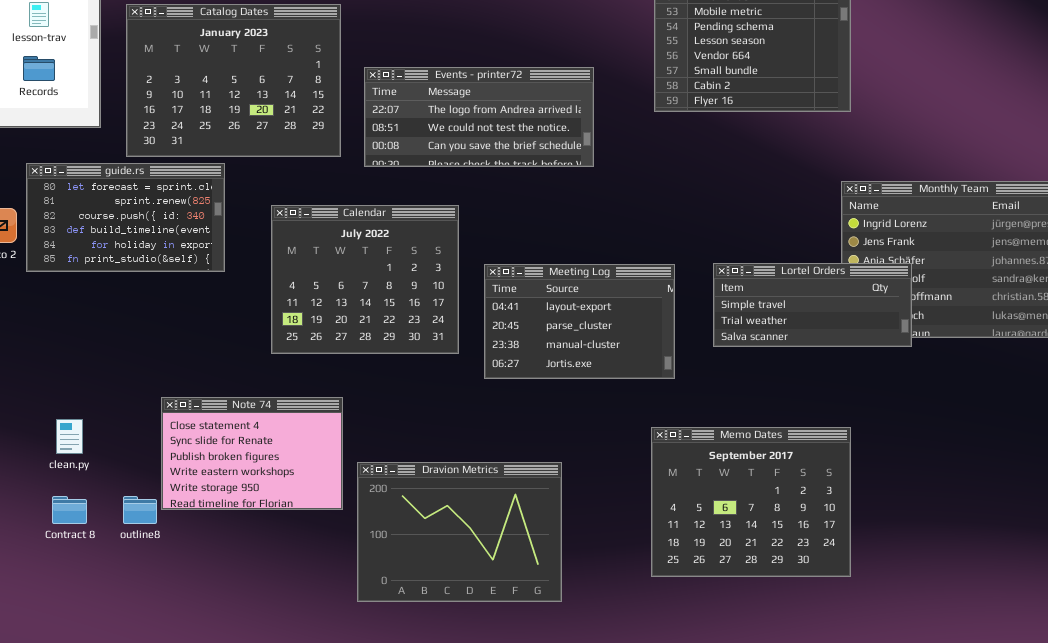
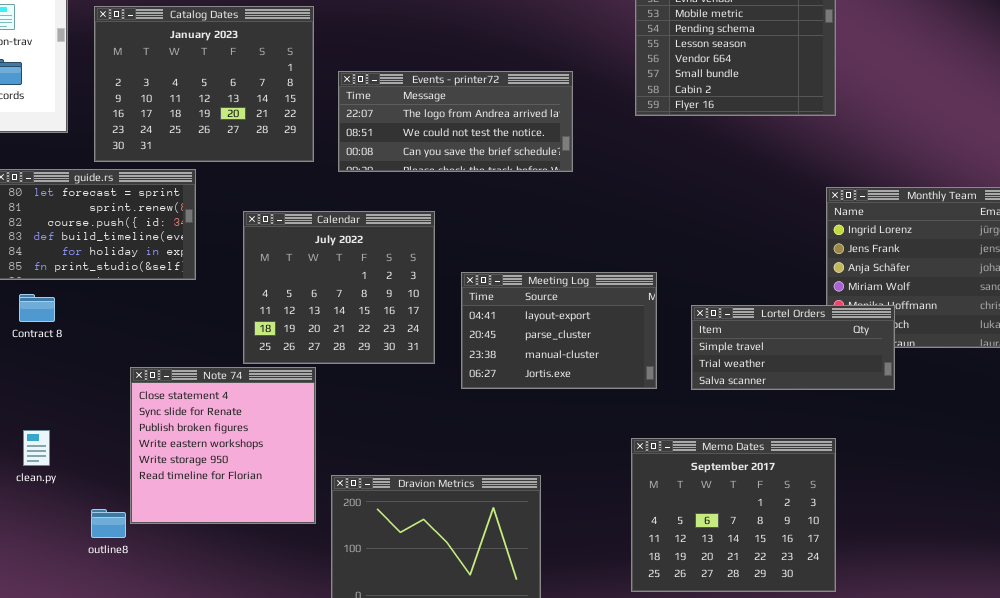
Lortel Orders: [713,263,912,347] -> [691,305,895,390], moved
Note 74: [161,397,343,510] -> [130,367,316,524], resized
Contract 8: [52,496,87,524] -> [19,294,55,322], moved

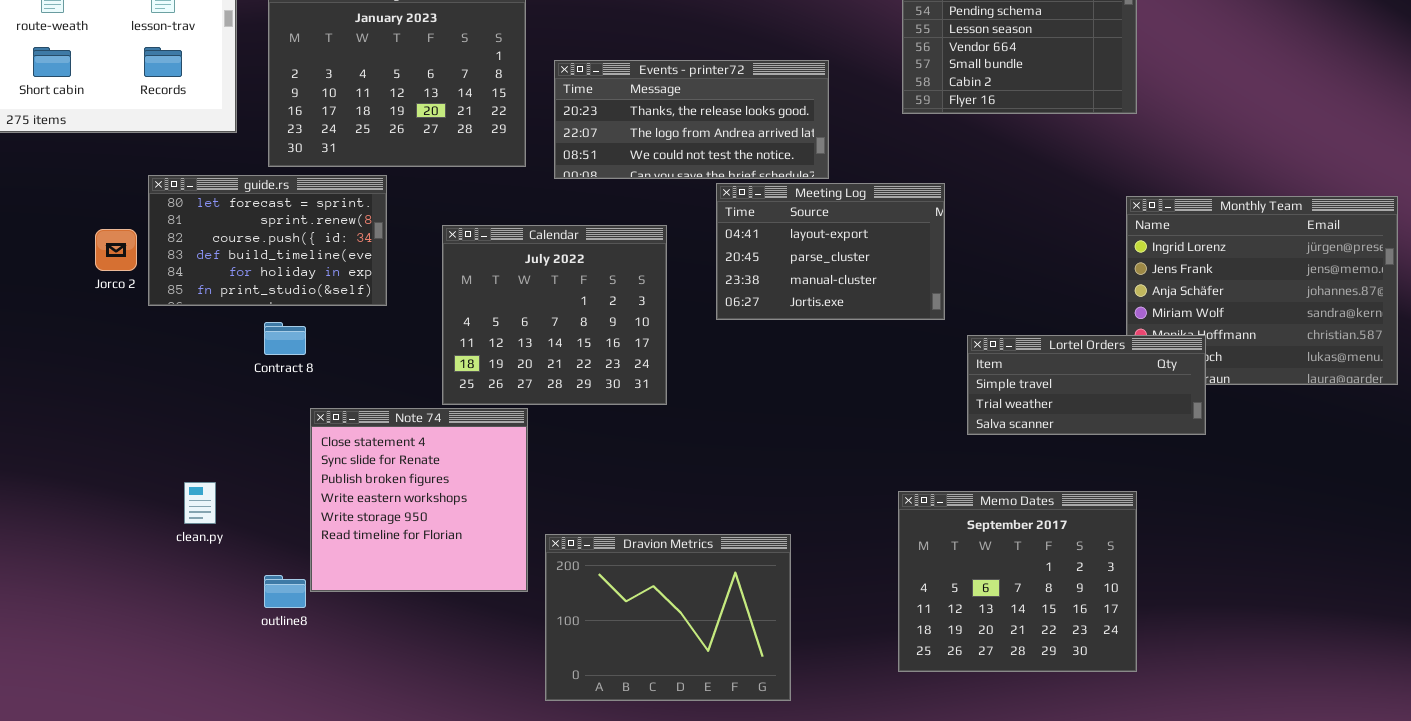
Events - printer72: [338,71,573,172] -> [554,60,829,179], scrolled up 1 row
Meeting Log: [461,272,657,389] -> [716,183,945,320], moved
Contract 8: [19,294,55,322] -> [264,322,306,355], moved

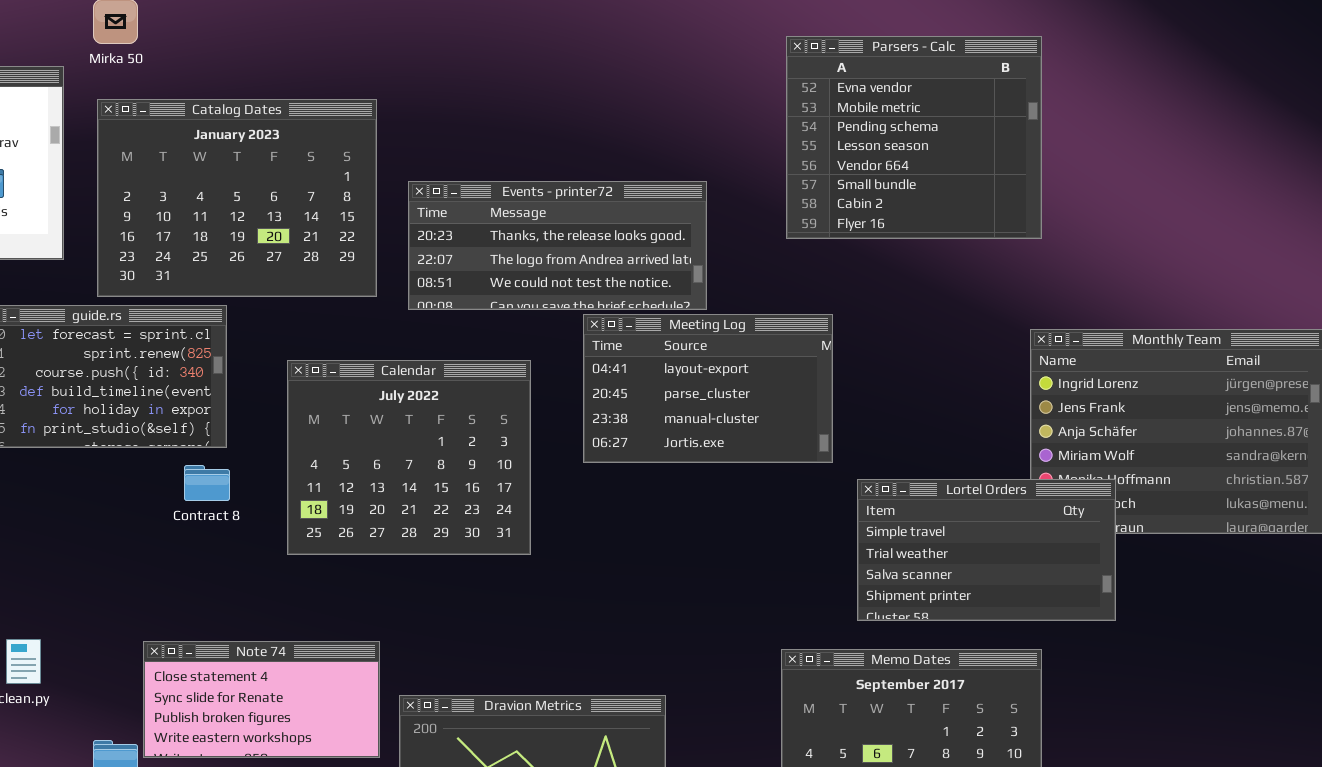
Contract 8: [264,322,306,355] -> [184,465,230,501], moved
Lortel Orders: [967,335,1206,435] -> [857,479,1116,621], resized
Note 74: [310,408,528,592] -> [143,641,380,758], resized

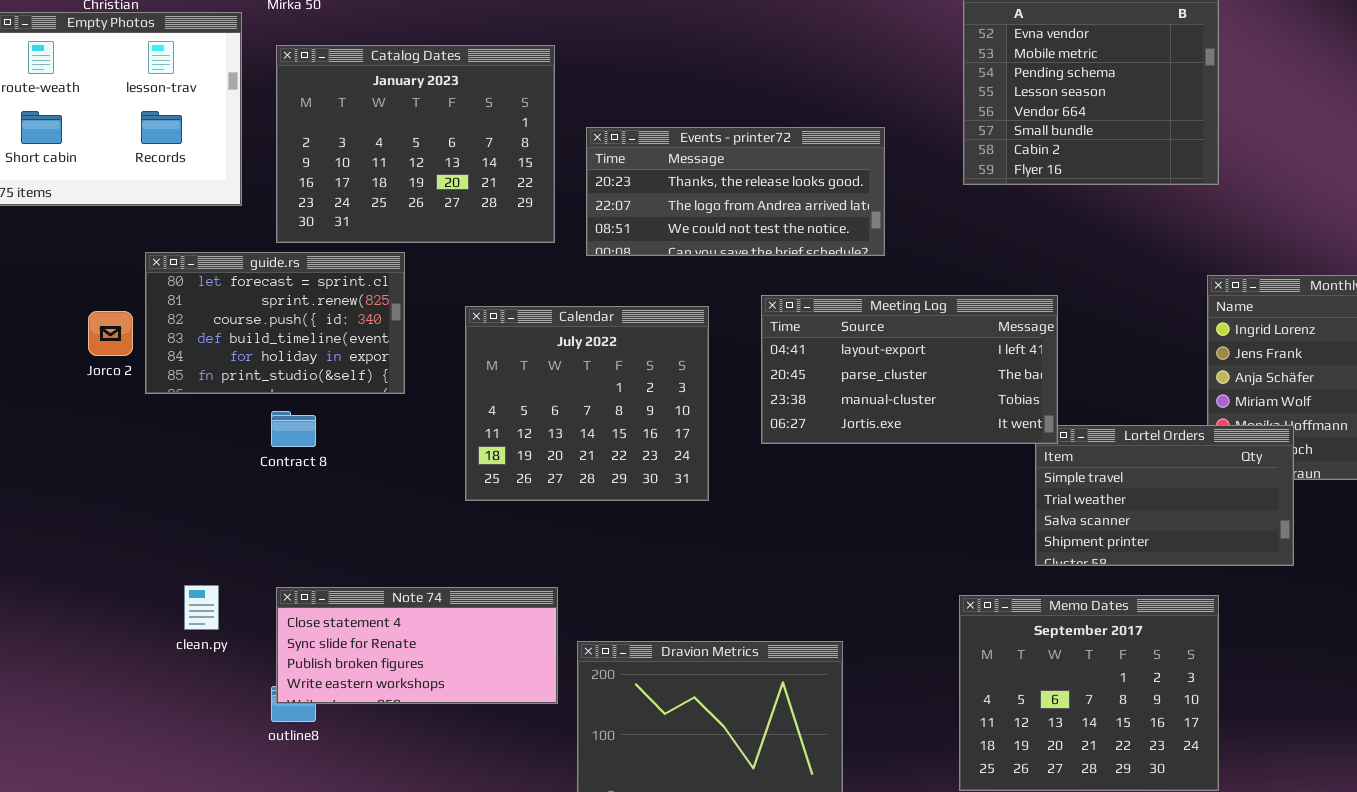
Meeting Log: [583,314,833,463] -> [761,295,1058,444], moved, resized
Contract 8: [184,465,230,501] -> [271,411,316,447], moved
Note 74: [143,641,380,758] -> [276,587,558,704], resized

